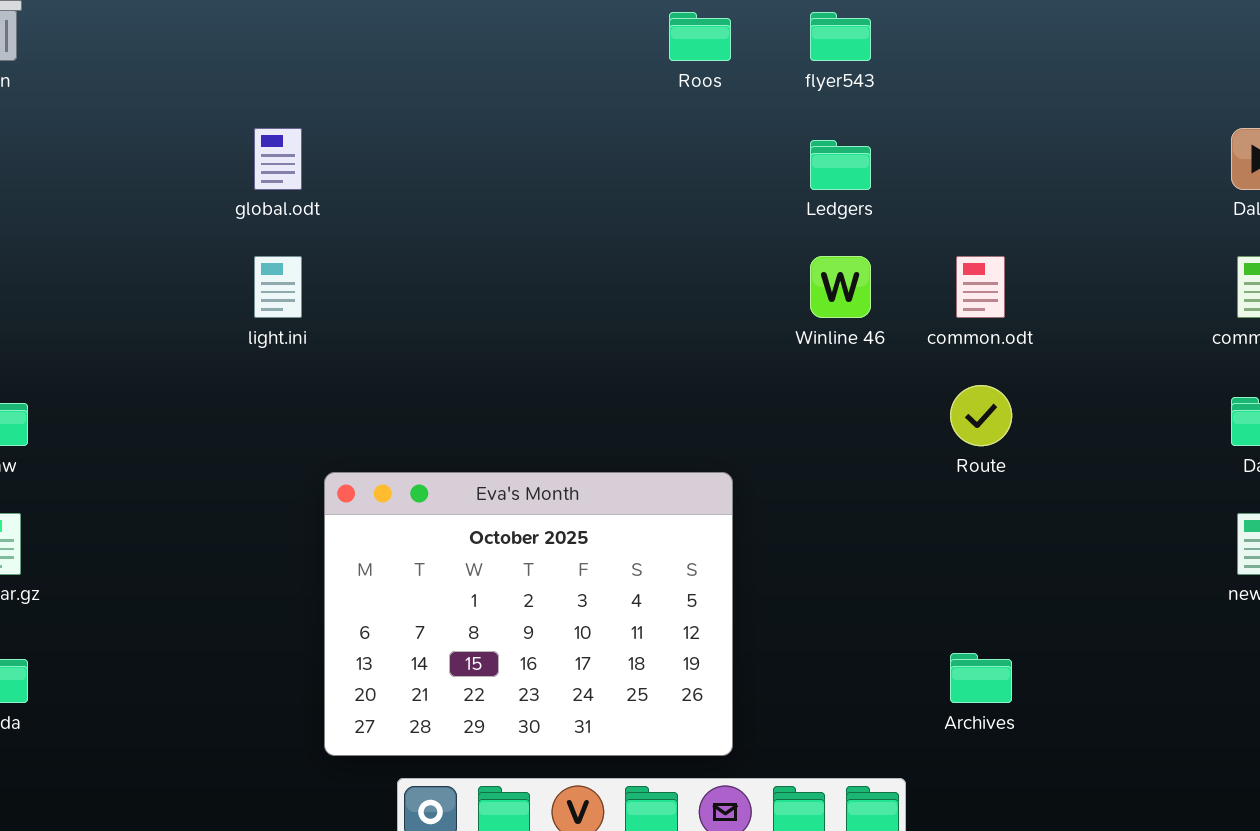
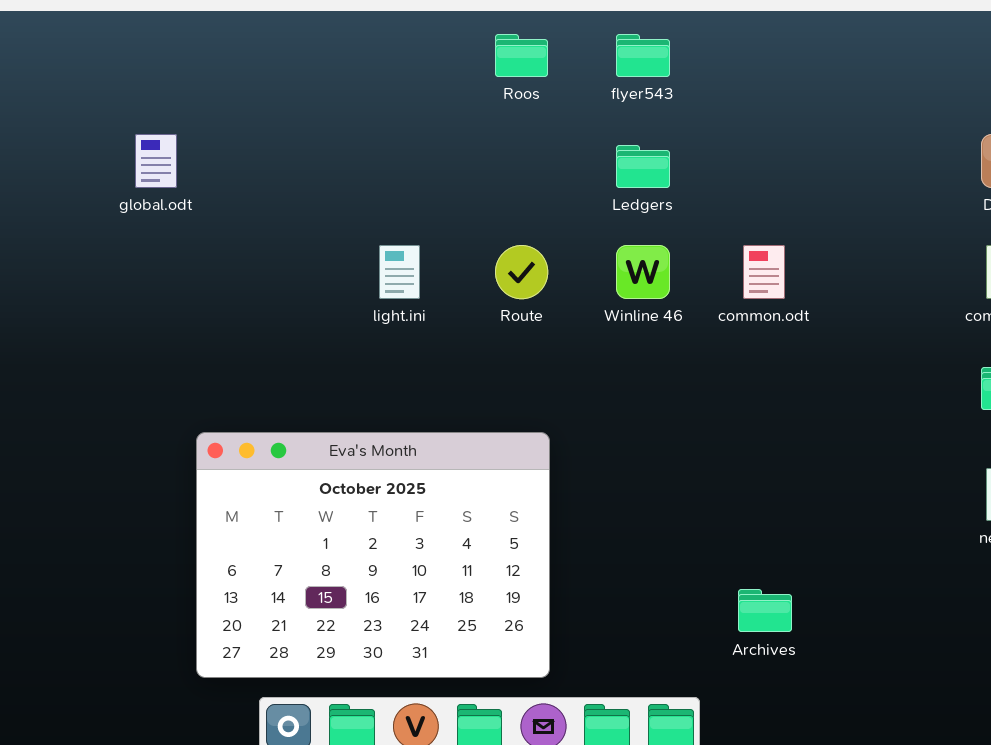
light.ini: [254,256,302,318] -> [379,245,420,299], moved
Route: [950,385,1012,446] -> [495,245,548,299], moved

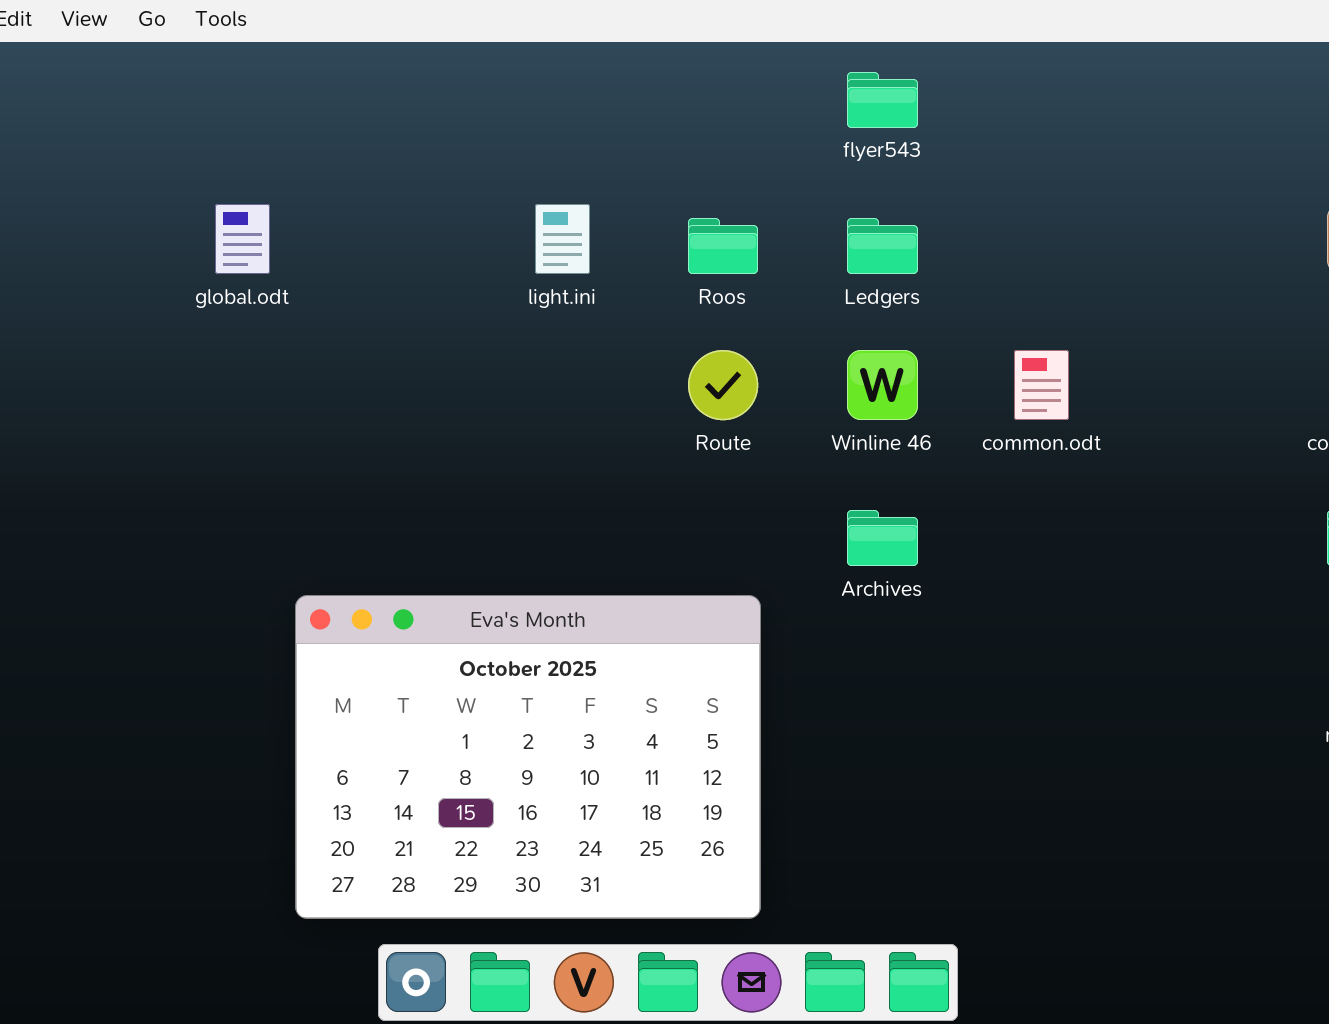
Roos: [495,34,548,77] -> [688,218,758,274], moved
light.ini: [379,245,420,299] -> [535,204,590,274], moved
Archives: [738,589,792,632] -> [847,510,918,566], moved

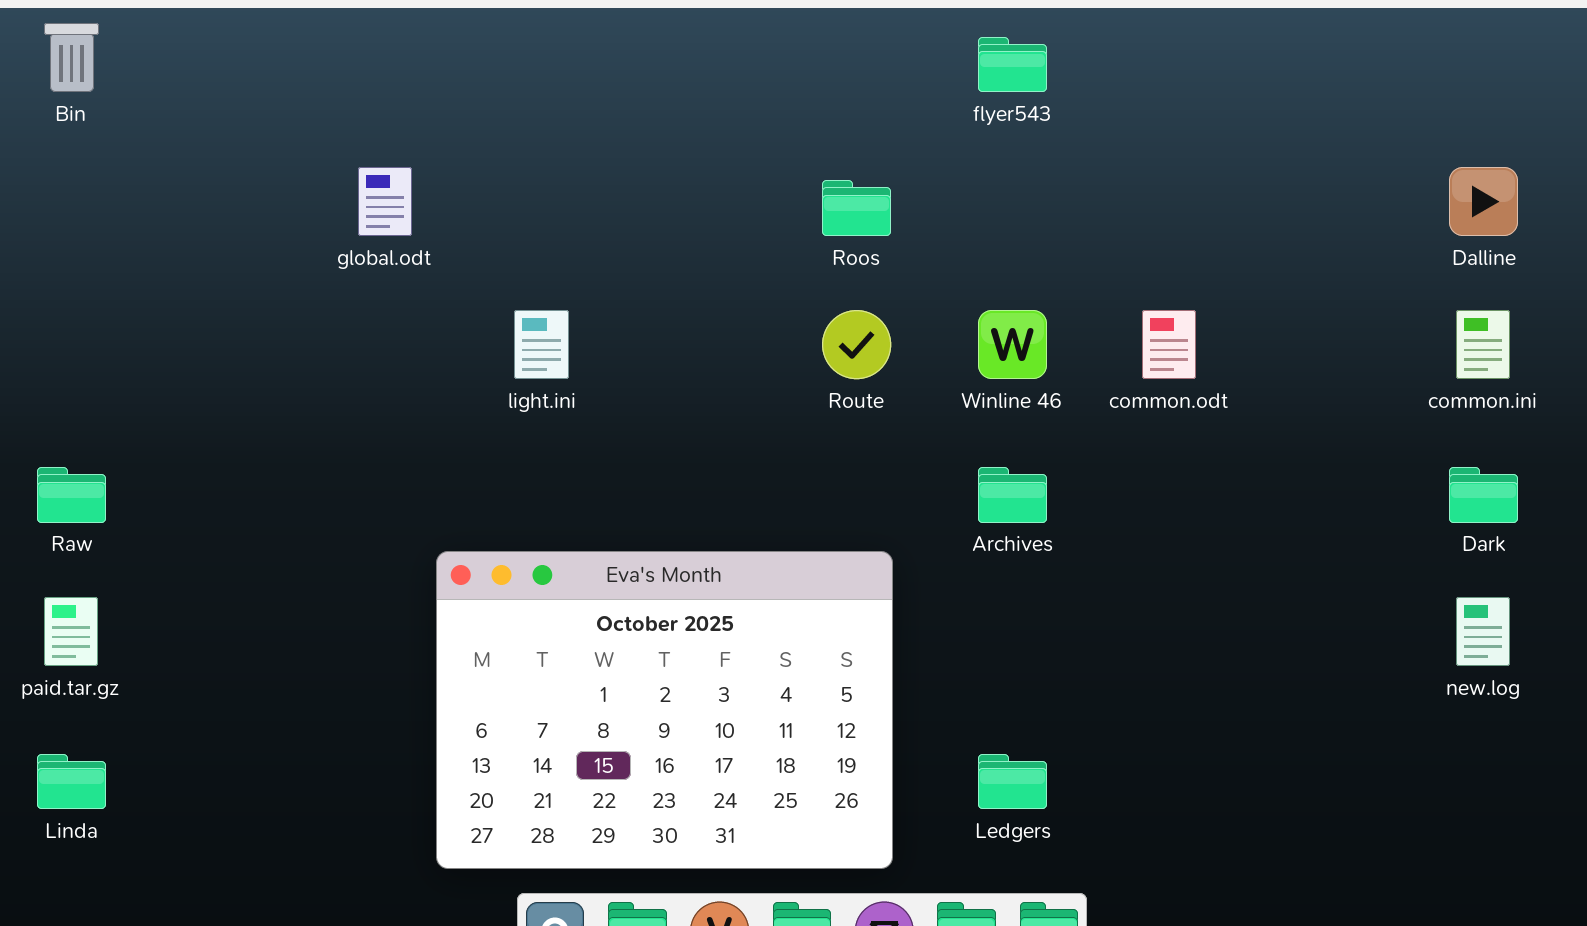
light.ini: [535,204,590,274] -> [514,310,569,379], moved
Ledgers: [847,218,918,274] -> [978,754,1047,809], moved

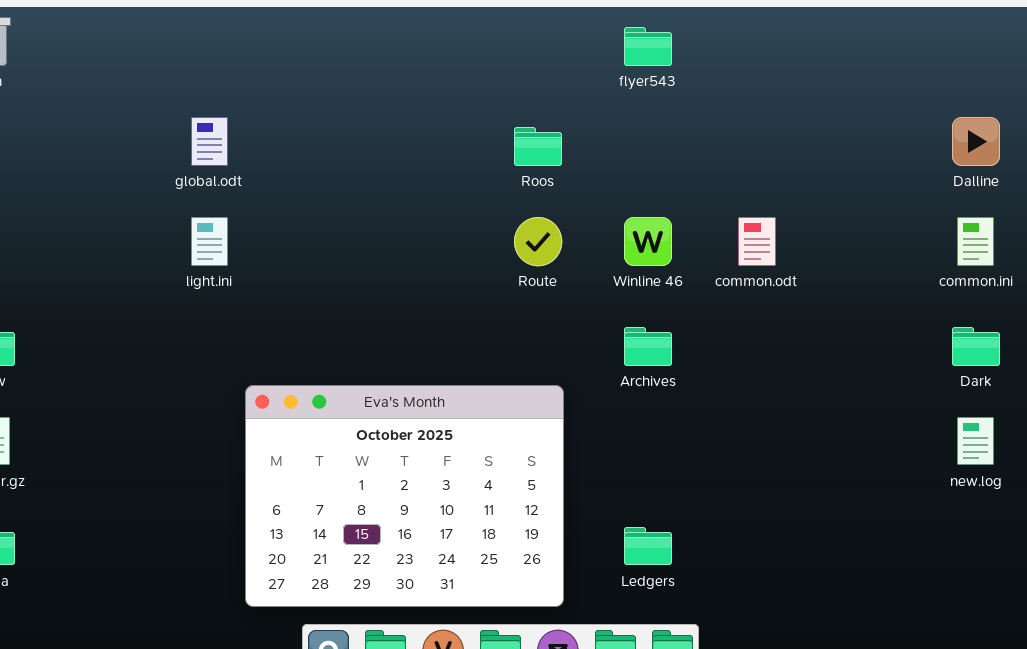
light.ini: [514,310,569,379] -> [191,217,228,266], moved

